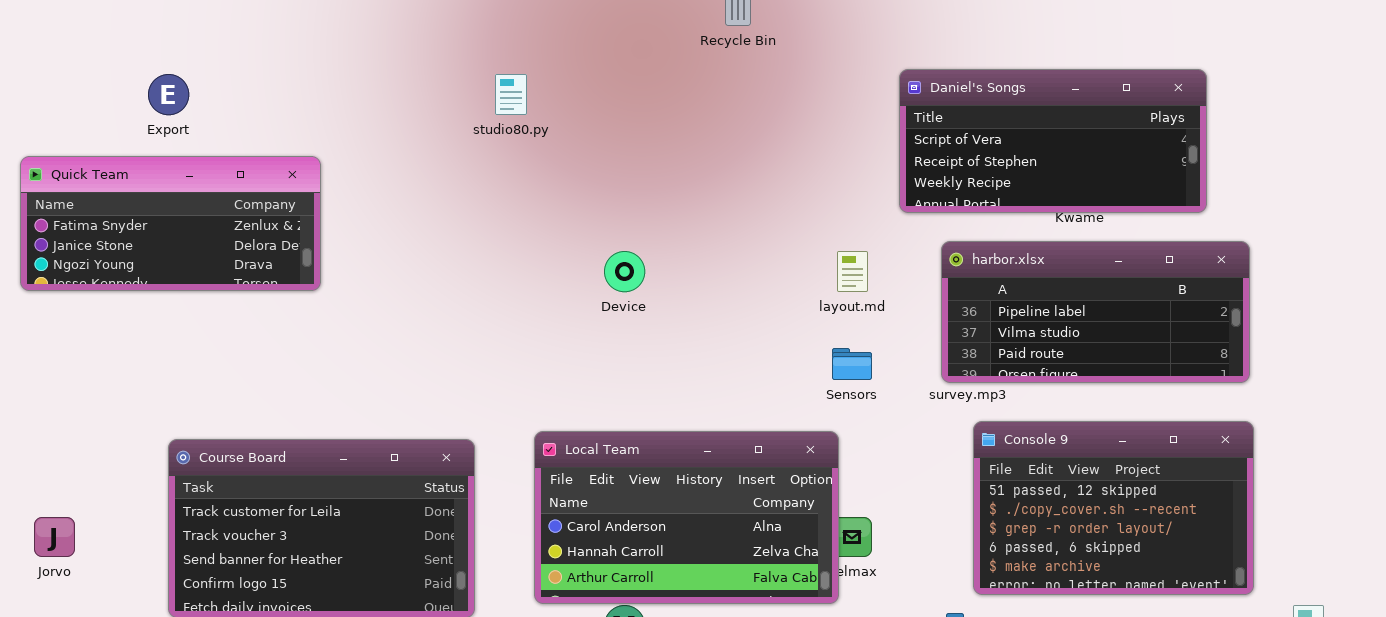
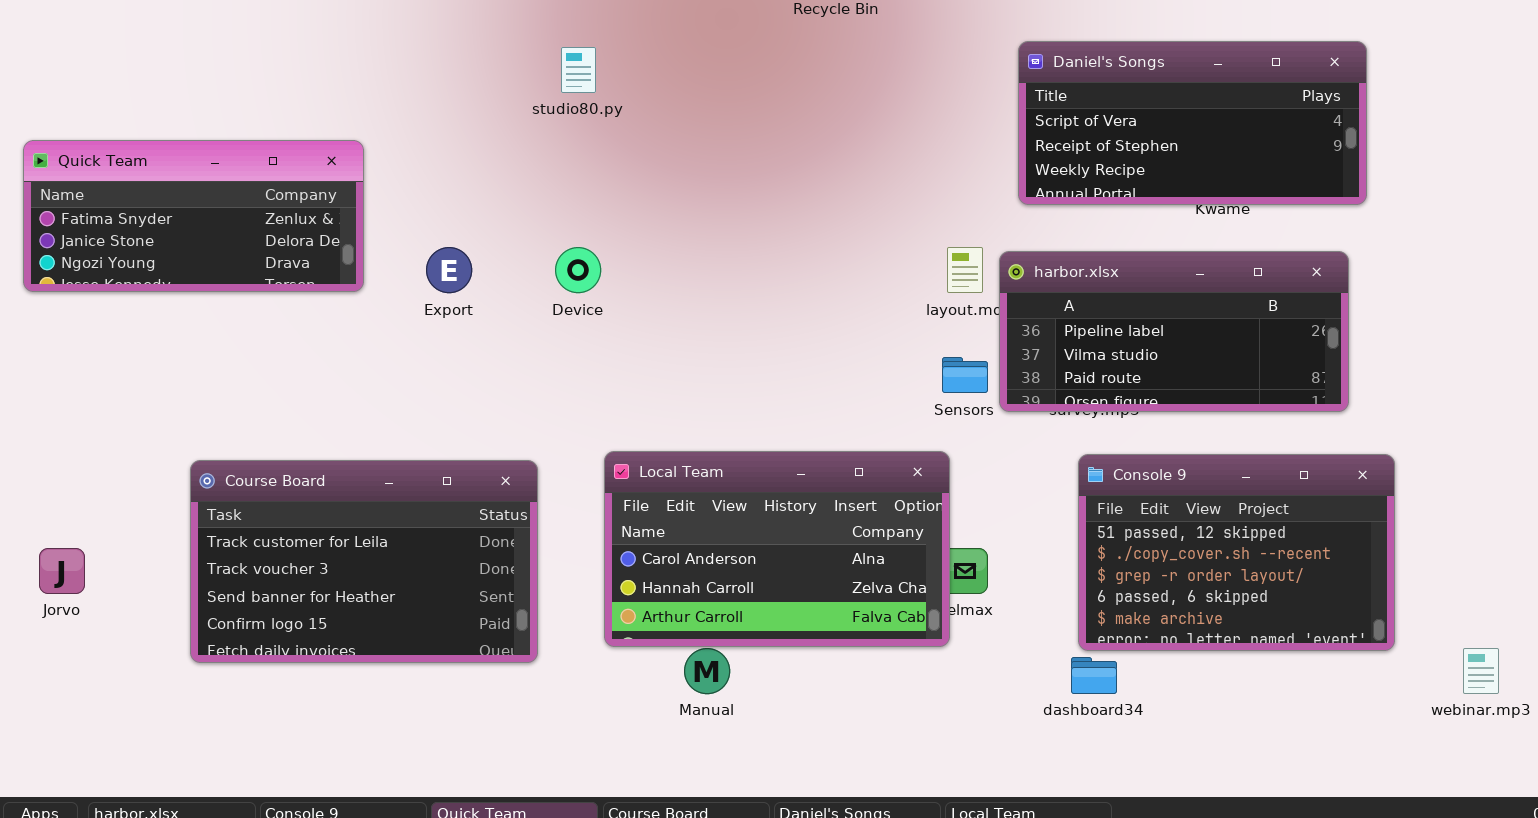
Export: [148,74,189,115] -> [426,247,472,293], moved
harbor.xlsx: [941,241,1250,383] -> [999,251,1349,412], moved
Device: [604,251,645,292] -> [555,247,601,293], moved
Console 9: [973,421,1254,595] -> [1078,454,1395,651], moved

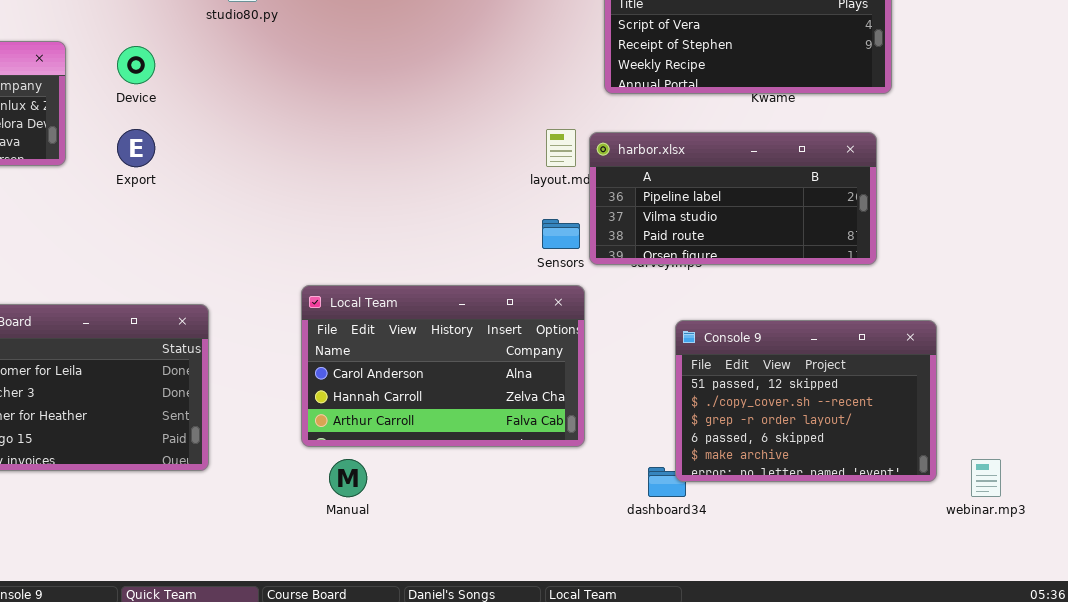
Device: [555,247,601,293] -> [117,46,155,84], moved
Local Team: [604,451,950,647] -> [301,285,585,447], moved
Console 9: [1078,454,1395,651] -> [675,320,937,482], moved

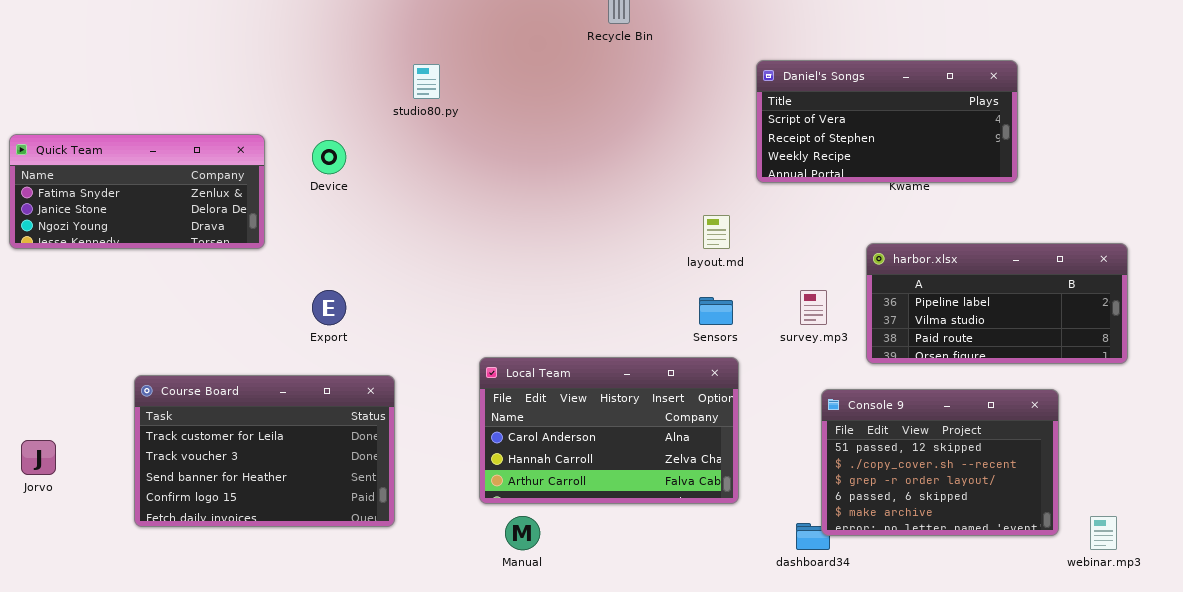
Export: [117,129,155,167] -> [312,290,346,325], moved
harbor.xlsx: [589,132,877,265] -> [866,243,1128,364], moved

